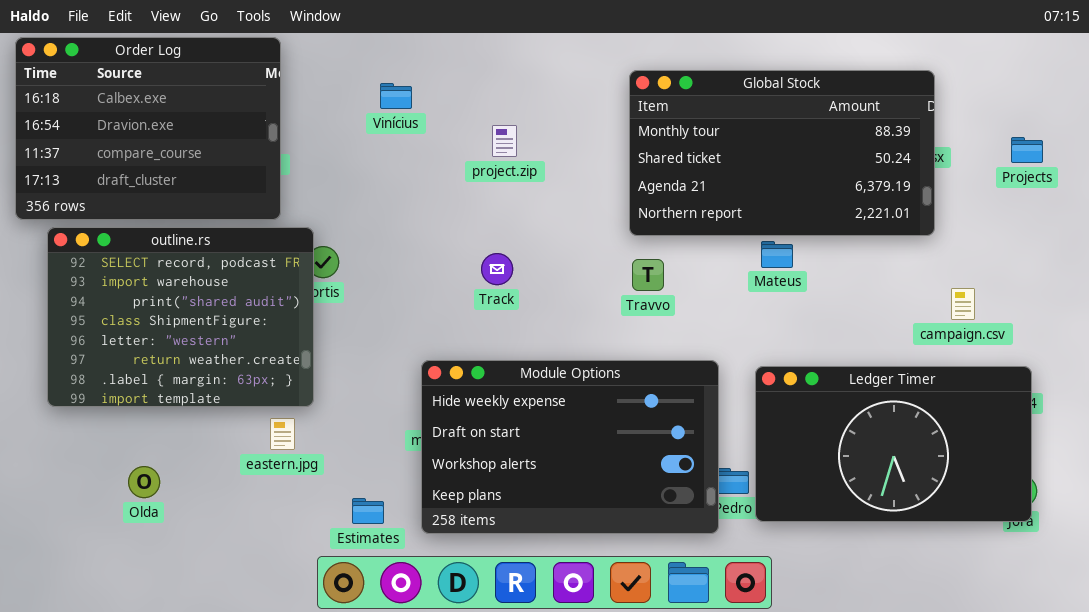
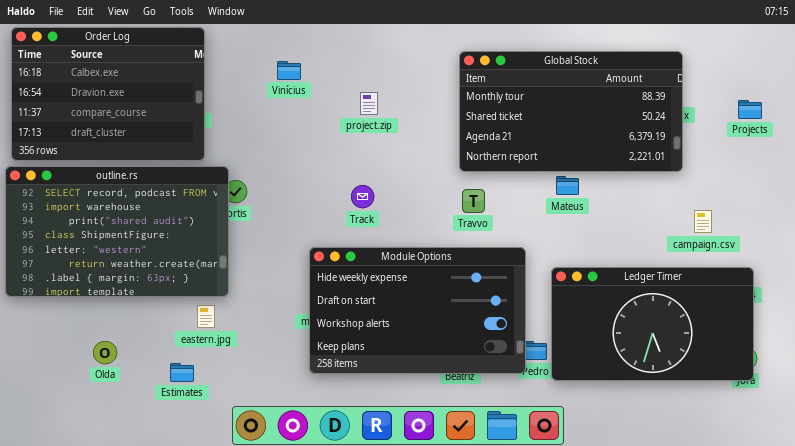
outline.rs: [47,227,314,407] -> [5,166,229,297], resized
Module Options: [421,360,719,534] -> [309,247,526,374], moved
Estimates: [352,498,384,524] -> [170,363,194,382], moved

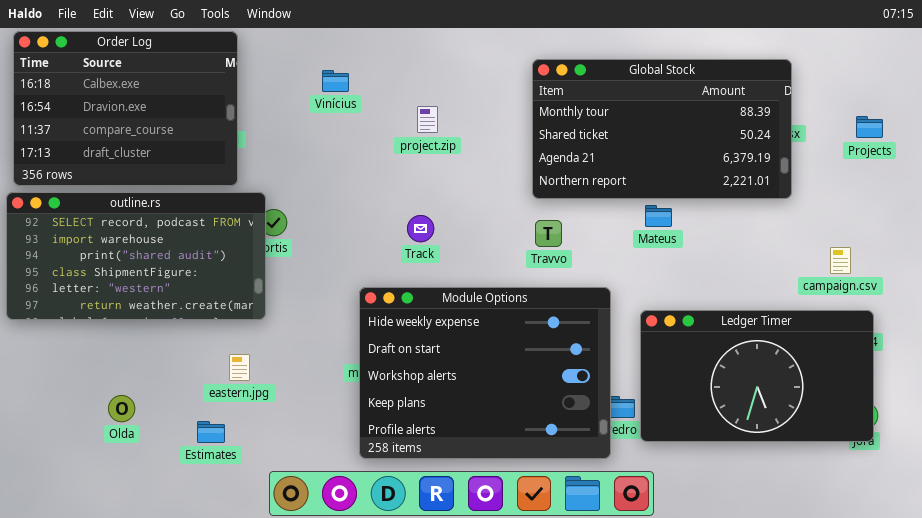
outline.rs: [5,166,229,297] -> [6,192,266,320], resized
campaign.csv: [694,210,712,233] -> [830,247,851,274], moved
Module Options: [309,247,526,374] -> [359,287,611,459], resized

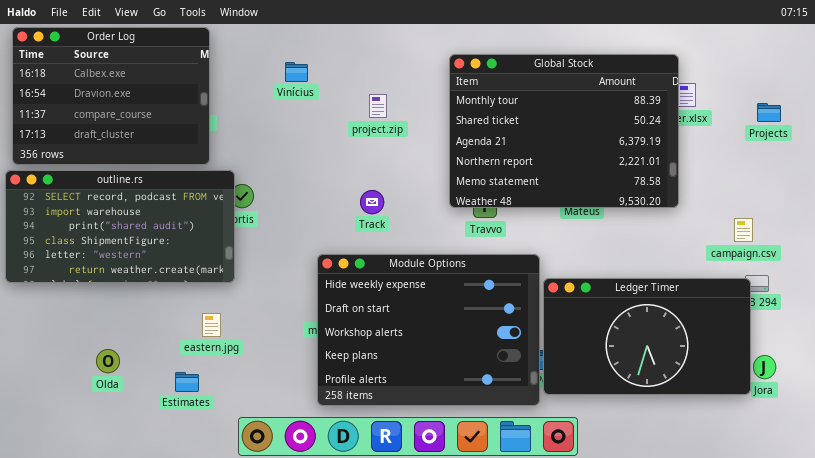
Global Stock: [532,59,792,199] -> [449,54,679,208], moved, resized
Ledger Timer: [640,310,874,442] -> [543,278,751,395], moved

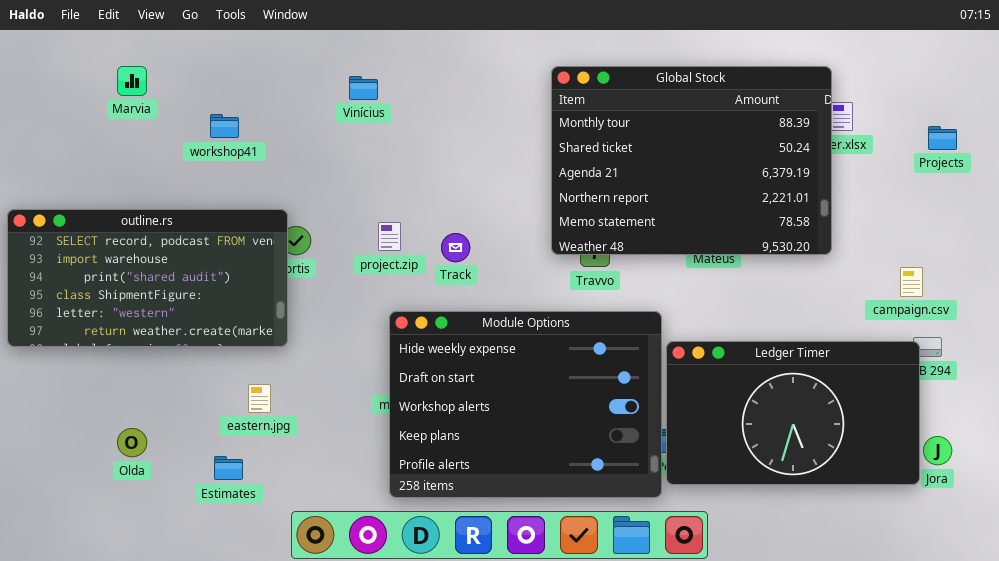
Order Log: [12,27,210,165] -> none, closed
project.zip: [369,94,387,118] -> [378,222,401,251], moved

